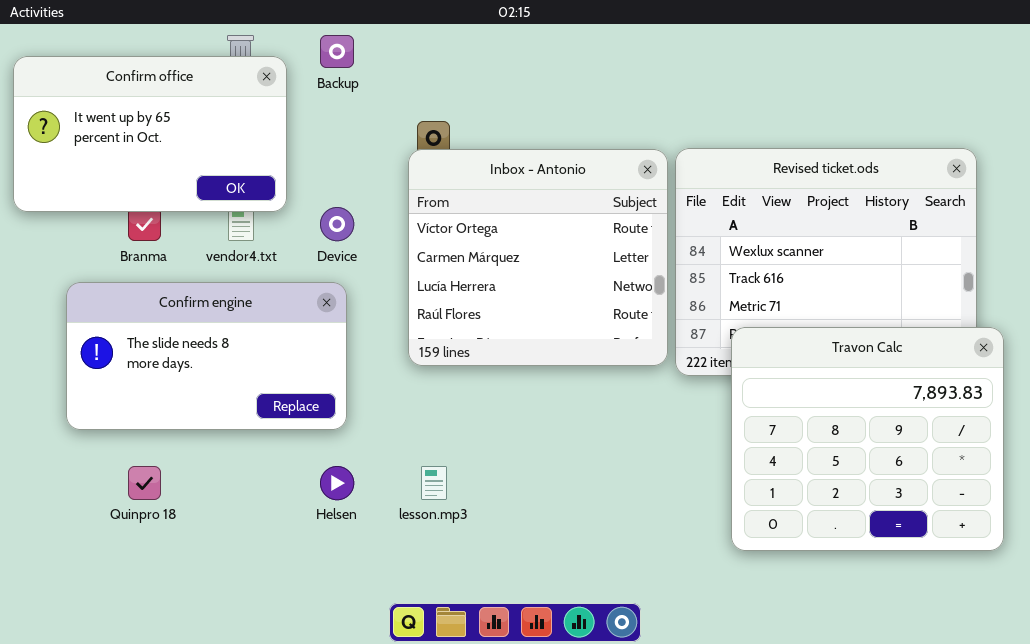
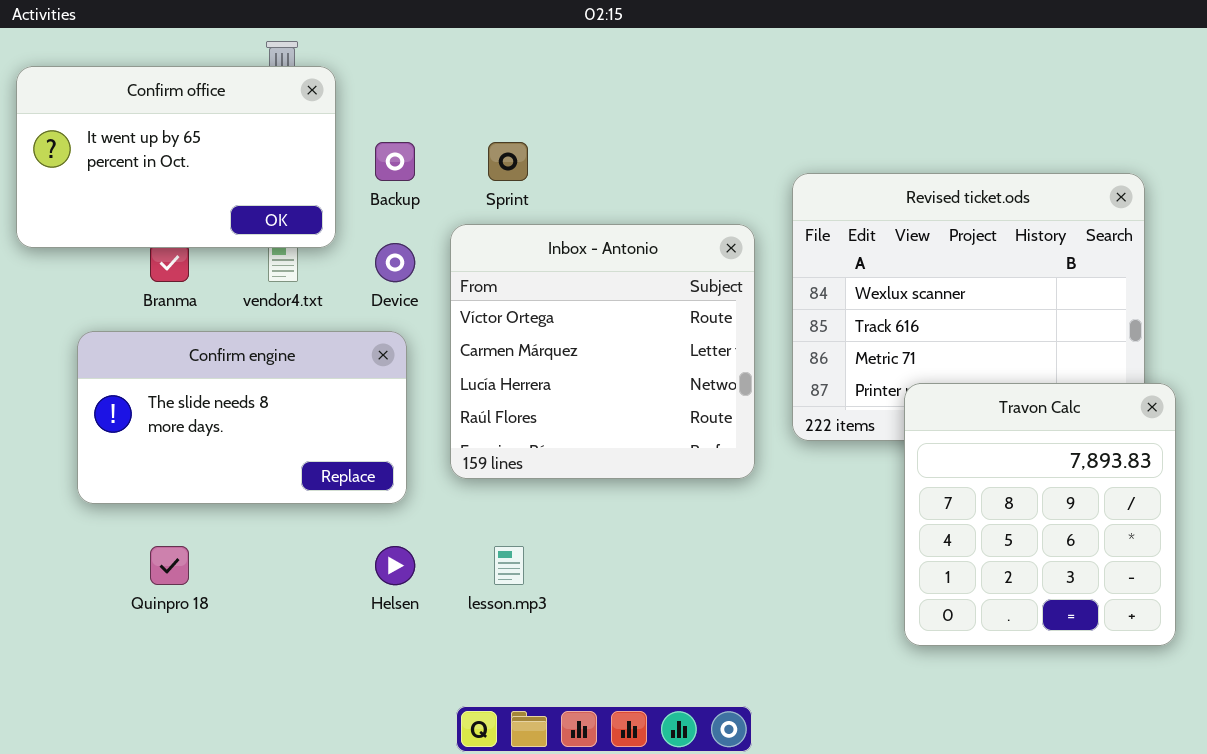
Backup: [320,35,354,68] -> [375,142,415,181], moved
Inbox - Antonio: [408,149,668,366] -> [450,224,755,479], moved
Travon Calc: [731,327,1004,551] -> [904,383,1176,646], resized

